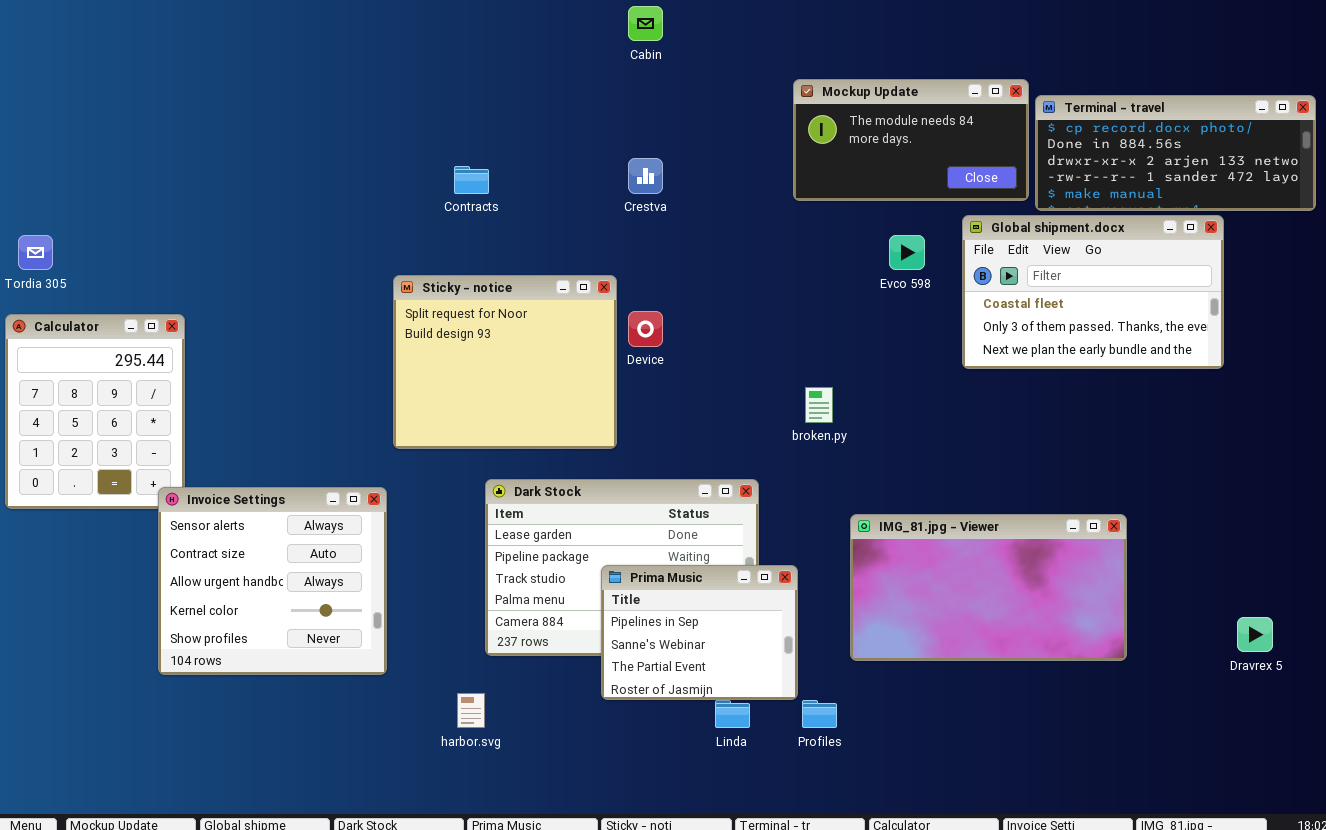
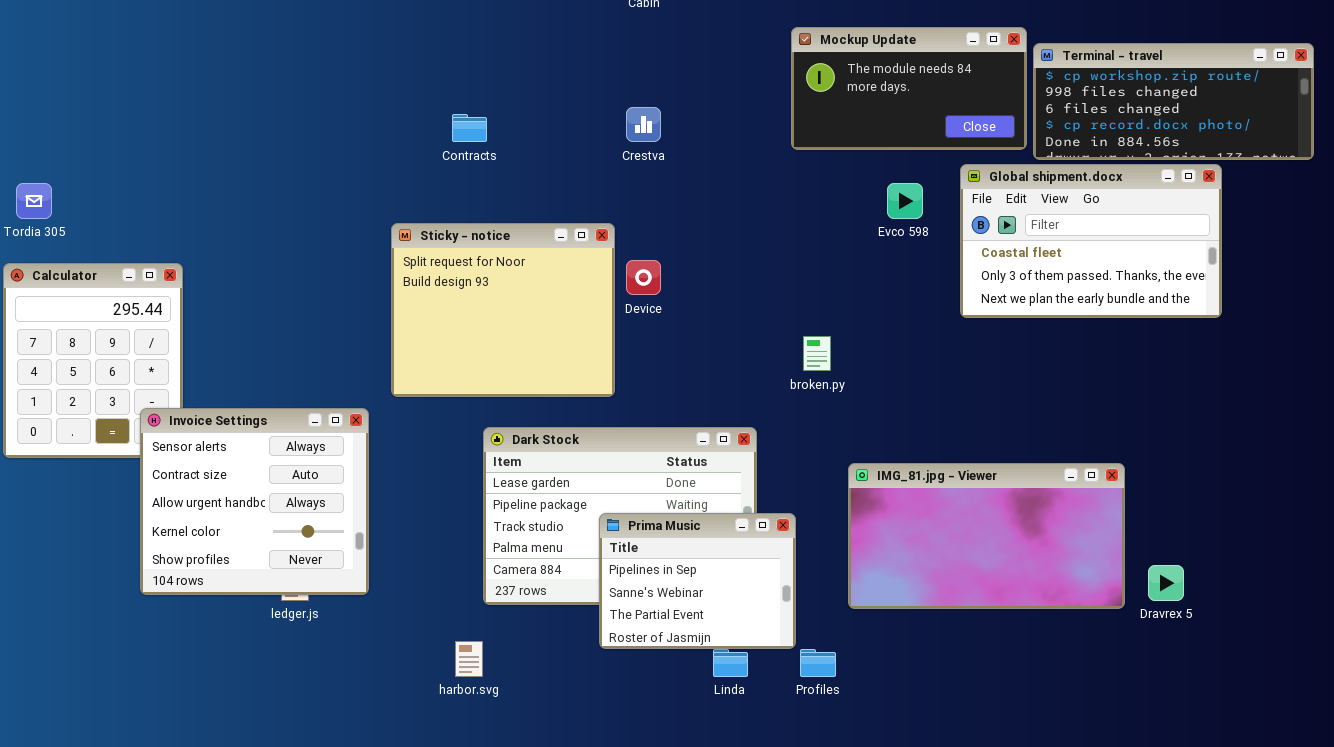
Terminal - travel: [1035,95,1316,211] -> [1033,43,1314,160], scrolled up 3 rows
Invoice Settings: [158,487,387,675] -> [140,408,369,595], moved
Dravrex 5: [1237,617,1273,652] -> [1148,565,1184,601], moved

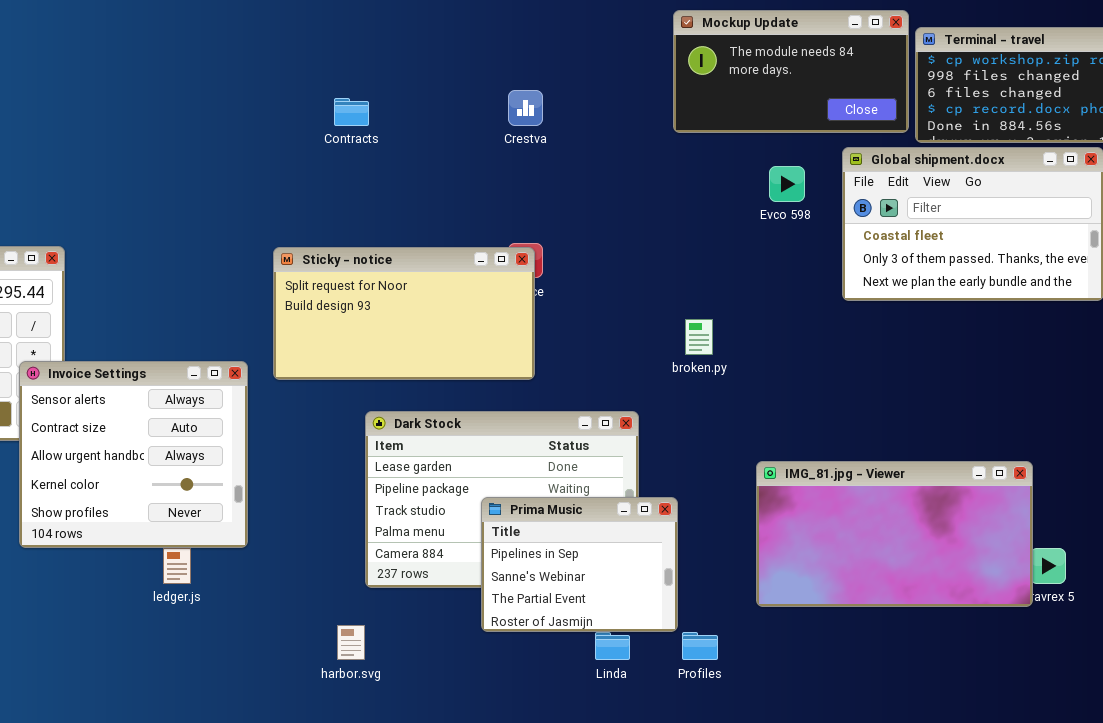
Sticky - notice: [391,223,615,397] -> [273,247,535,380], resized
Invoice Settings: [140,408,369,595] -> [19,361,248,548], moved
IMG_81.jpg - Viewer: [848,463,1125,609] -> [756,461,1033,607], moved

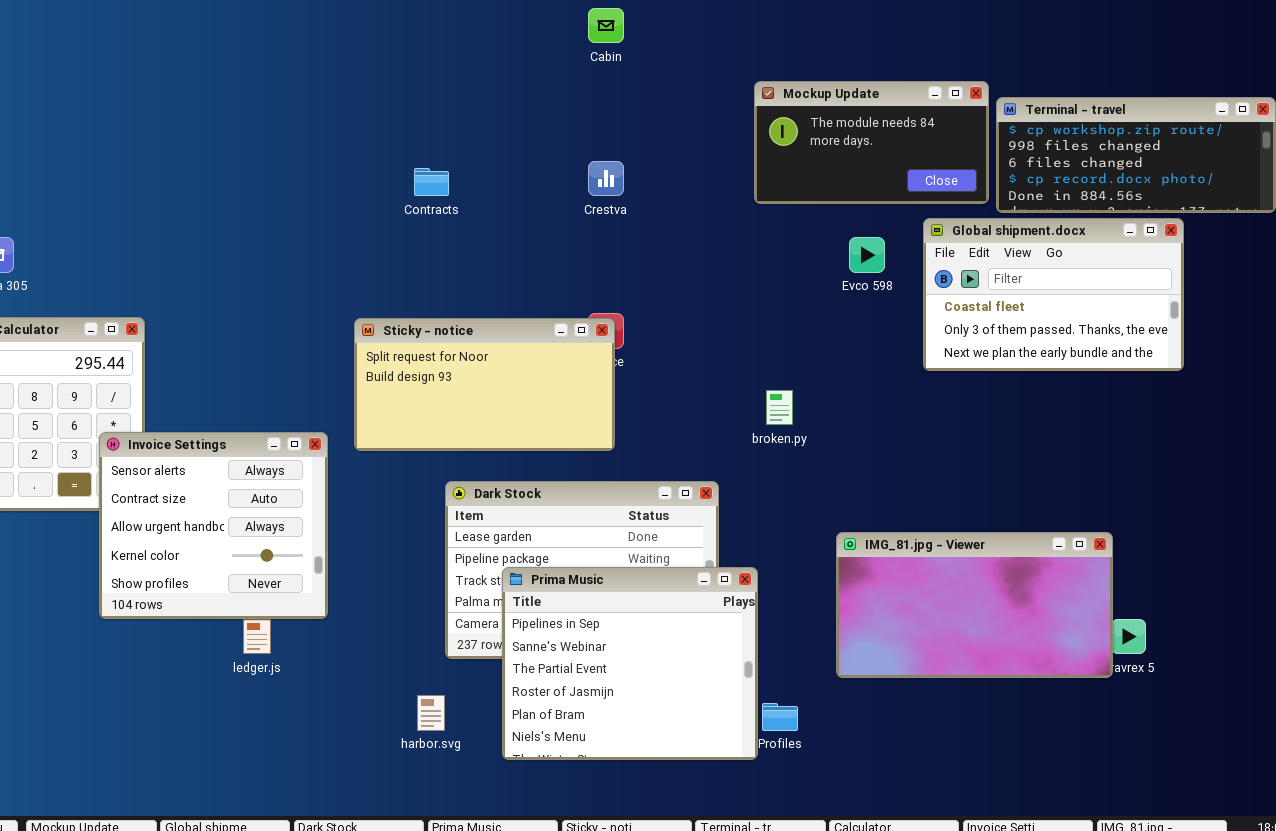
Prima Music: [481,497,678,632] -> [502,567,758,760], resized

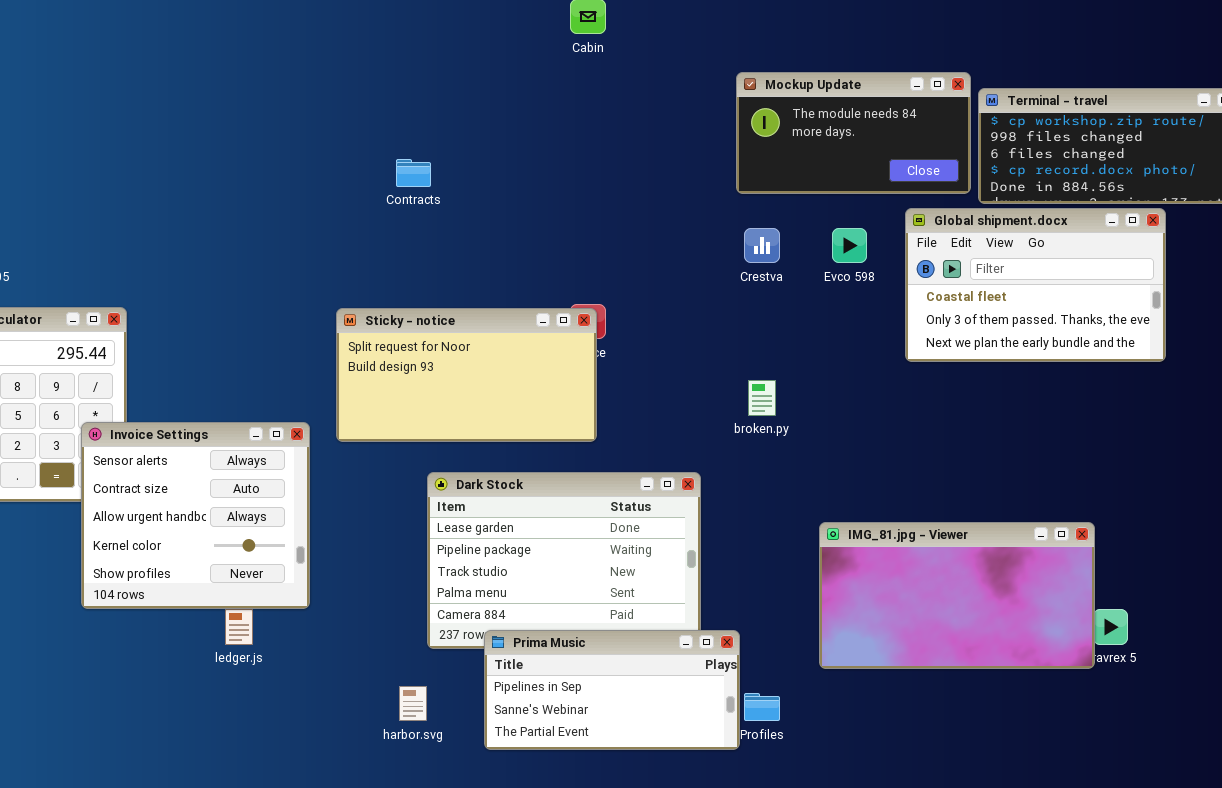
Crestva: [588,161,624,196] -> [744,228,780,263], moved
Prima Music: [502,567,758,760] -> [484,630,740,750], resized

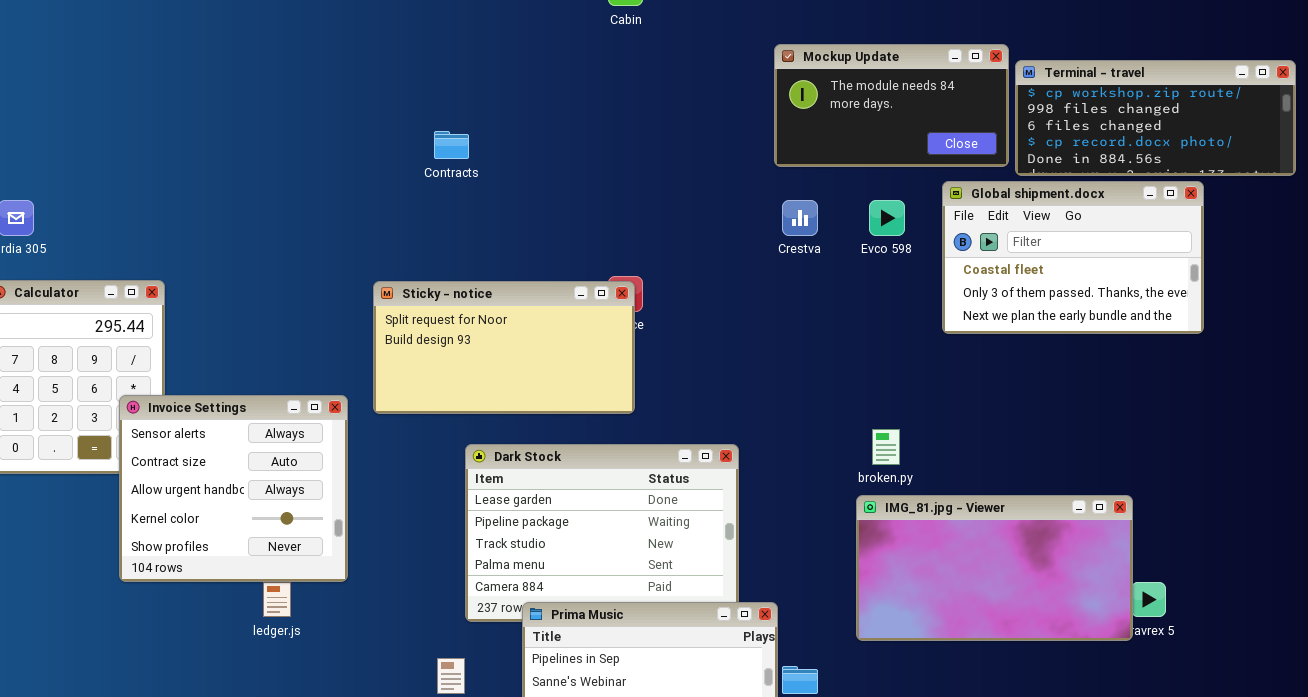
broken.py: [748,380,776,416] -> [872,429,900,465], moved

